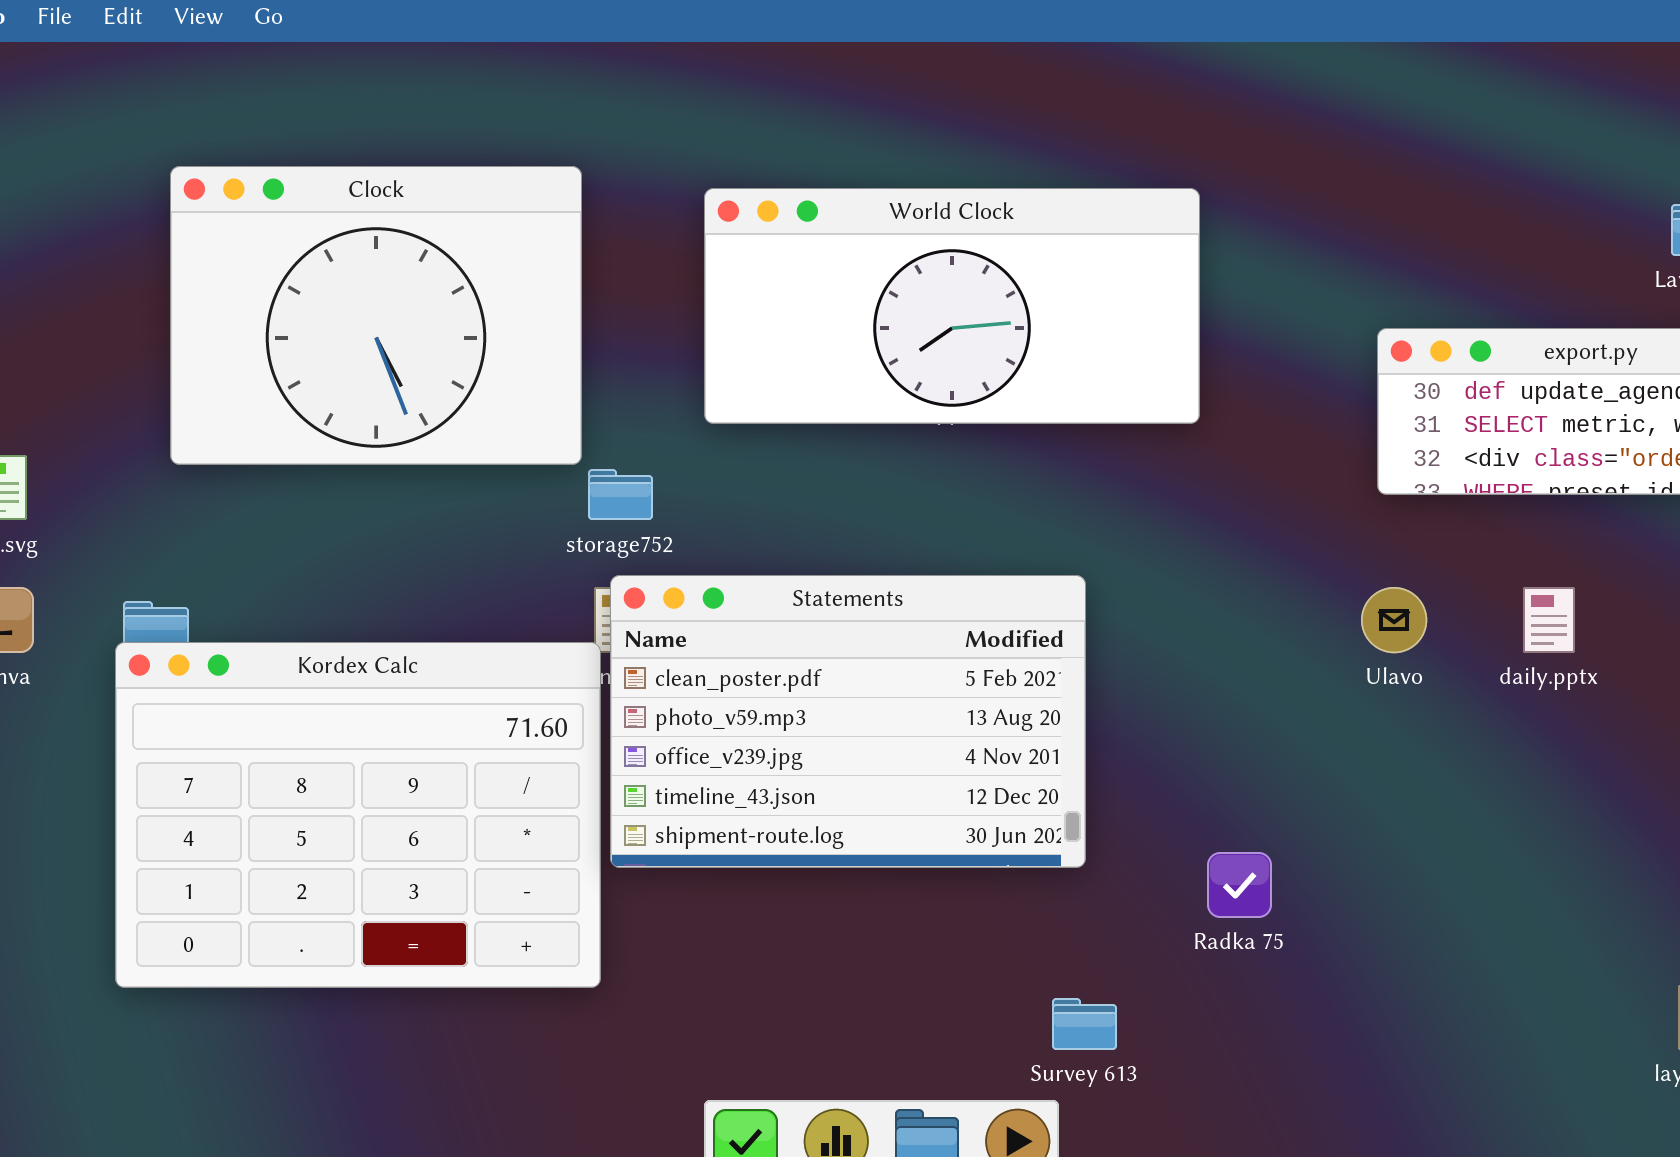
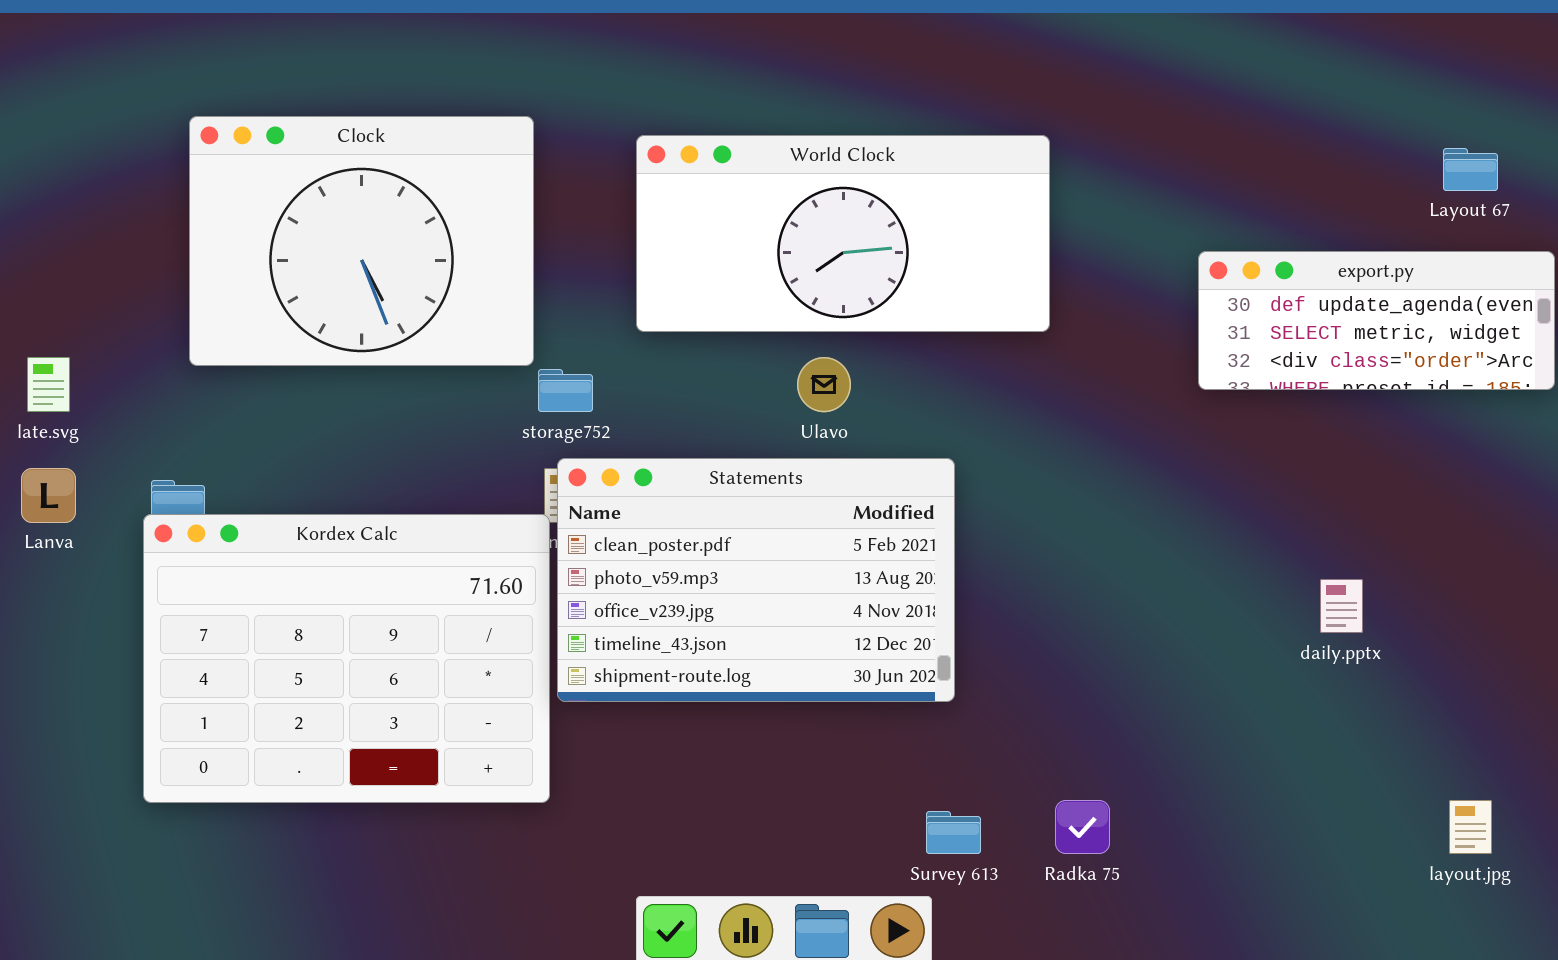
Ulavo: [1361,587,1427,653] -> [797,357,851,412], moved
daily.pptx: [1523,587,1575,653] -> [1320,579,1363,633], moved
Radka 75: [1207,852,1272,918] -> [1055,800,1110,854], moved

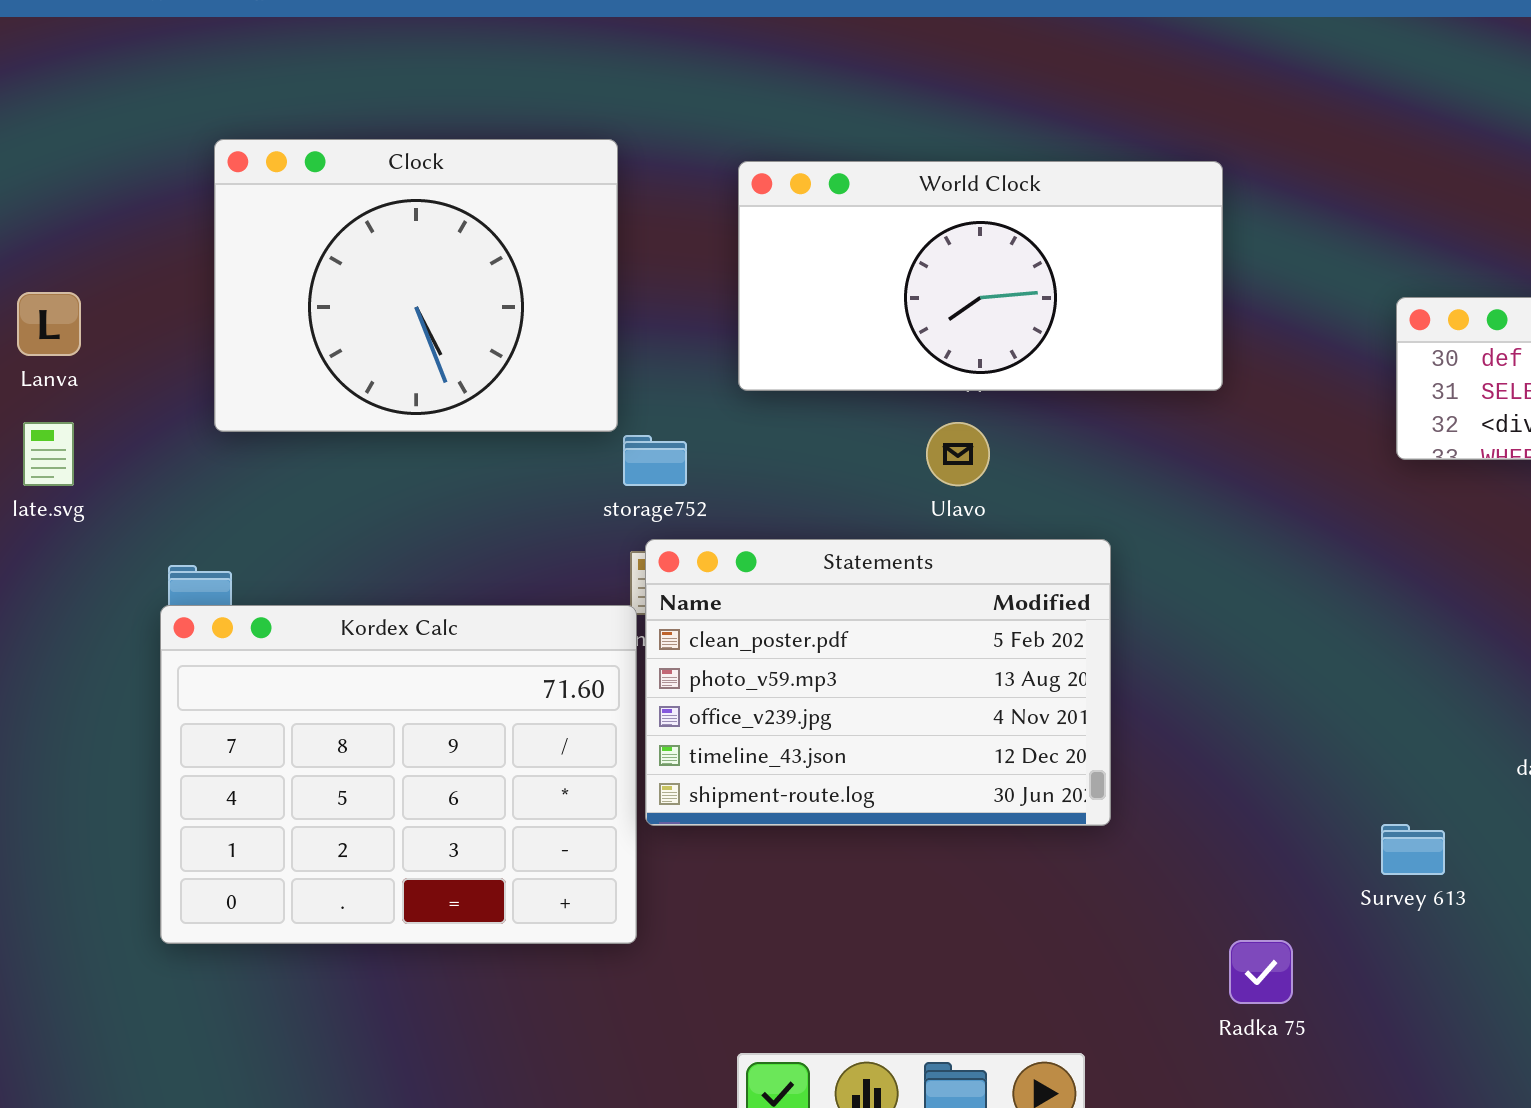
Lanva: [21,468,76,523] -> [17,292,81,356], moved
Survey 613: [926,811,981,854] -> [1381,824,1445,875], moved

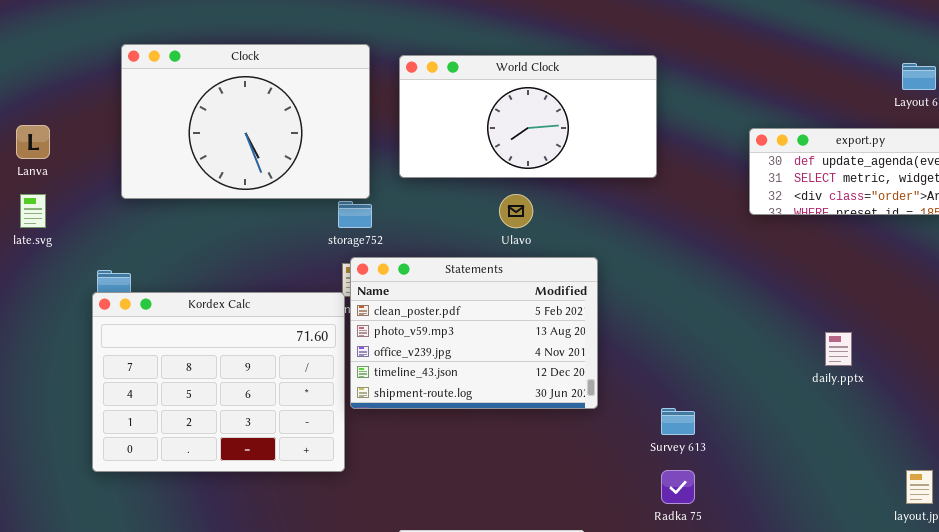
Clock: [214,139,618,432] -> [121,44,370,199], resized
Survey 613: [1381,824,1445,875] -> [661,408,695,435], moved

